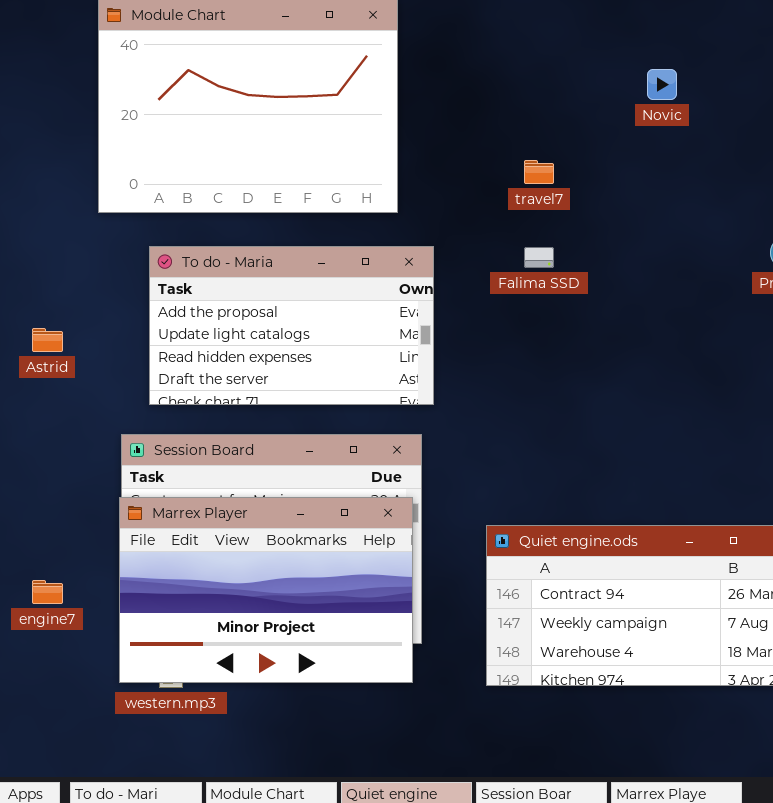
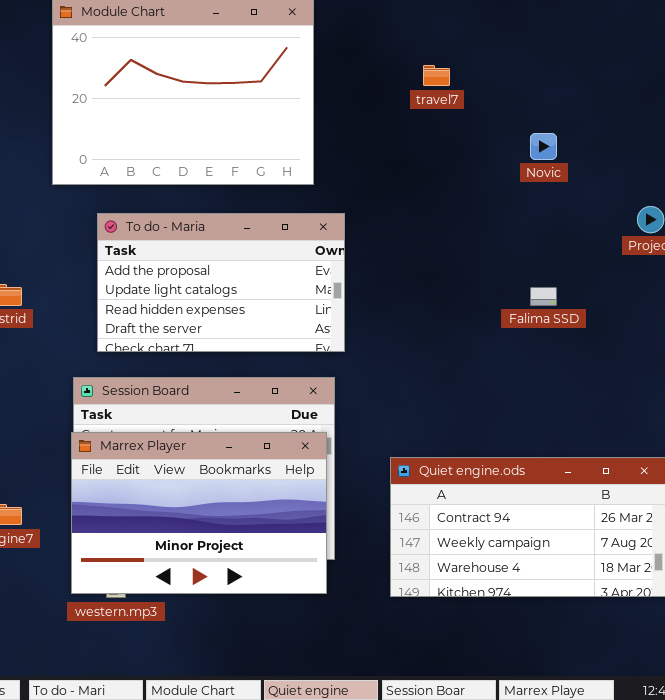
Novic: [647,69,677,100] -> [530,133,557,160], moved
travel7: [524,160,554,184] -> [423,65,450,86], moved
Falima SSD: [524,247,554,268] -> [530,287,557,306], moved

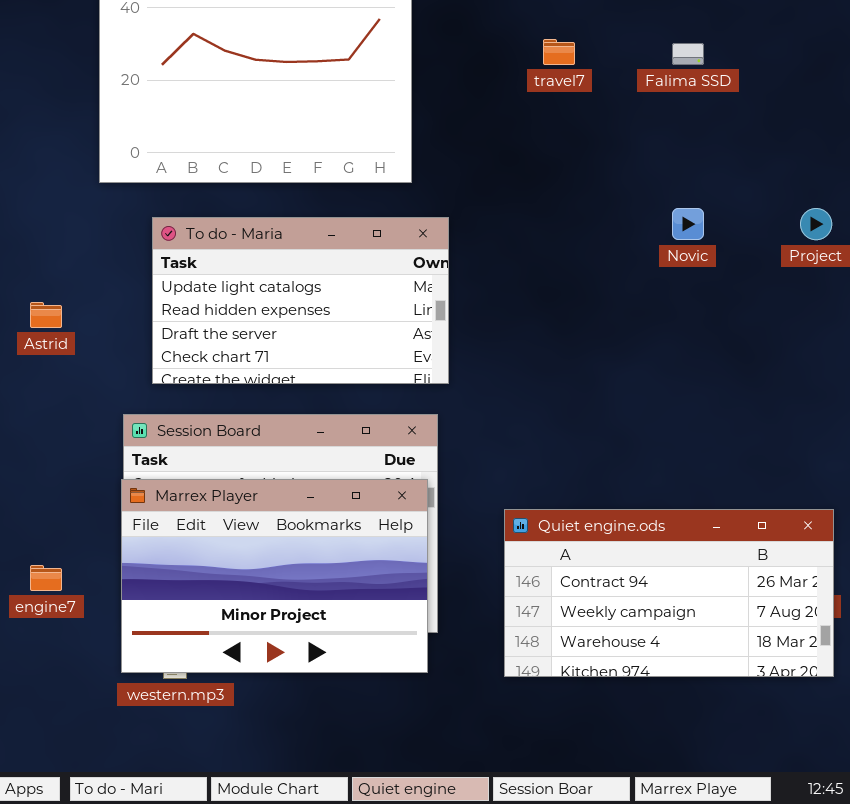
Novic: [530,133,557,160] -> [672,208,704,240], moved
To do - Maria: [97,213,345,352] -> [152,217,449,384], scrolled down 1 row
Falima SSD: [530,287,557,306] -> [672,43,704,65], moved

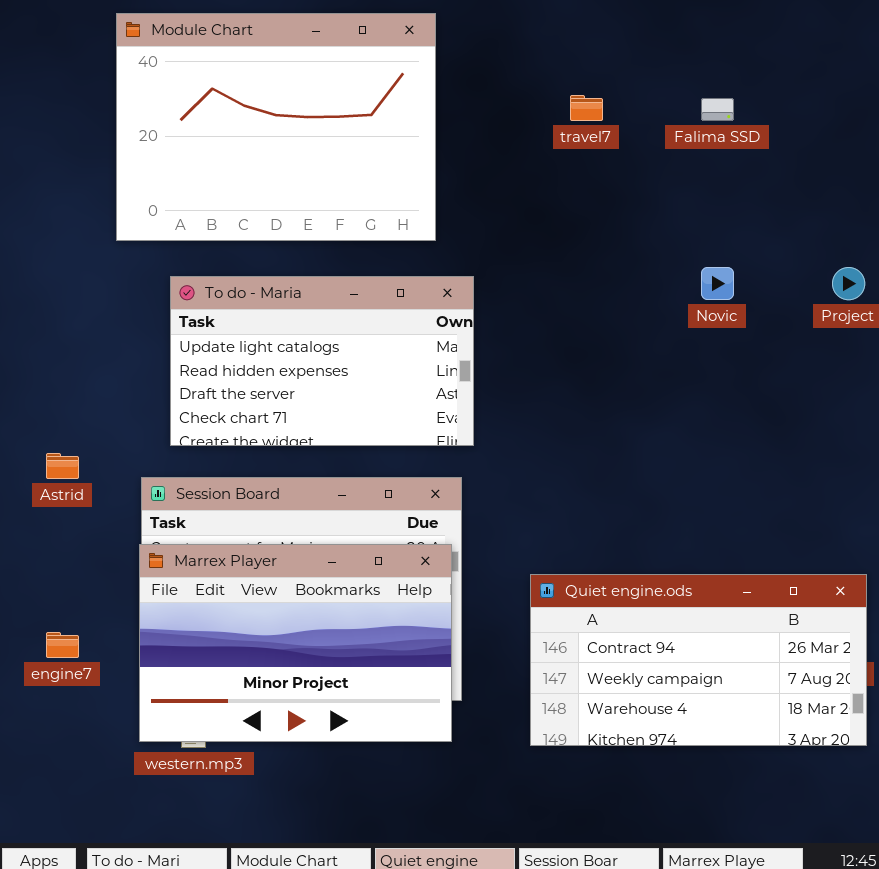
Astrid: [30,302,62,328] -> [46,453,79,479], moved

